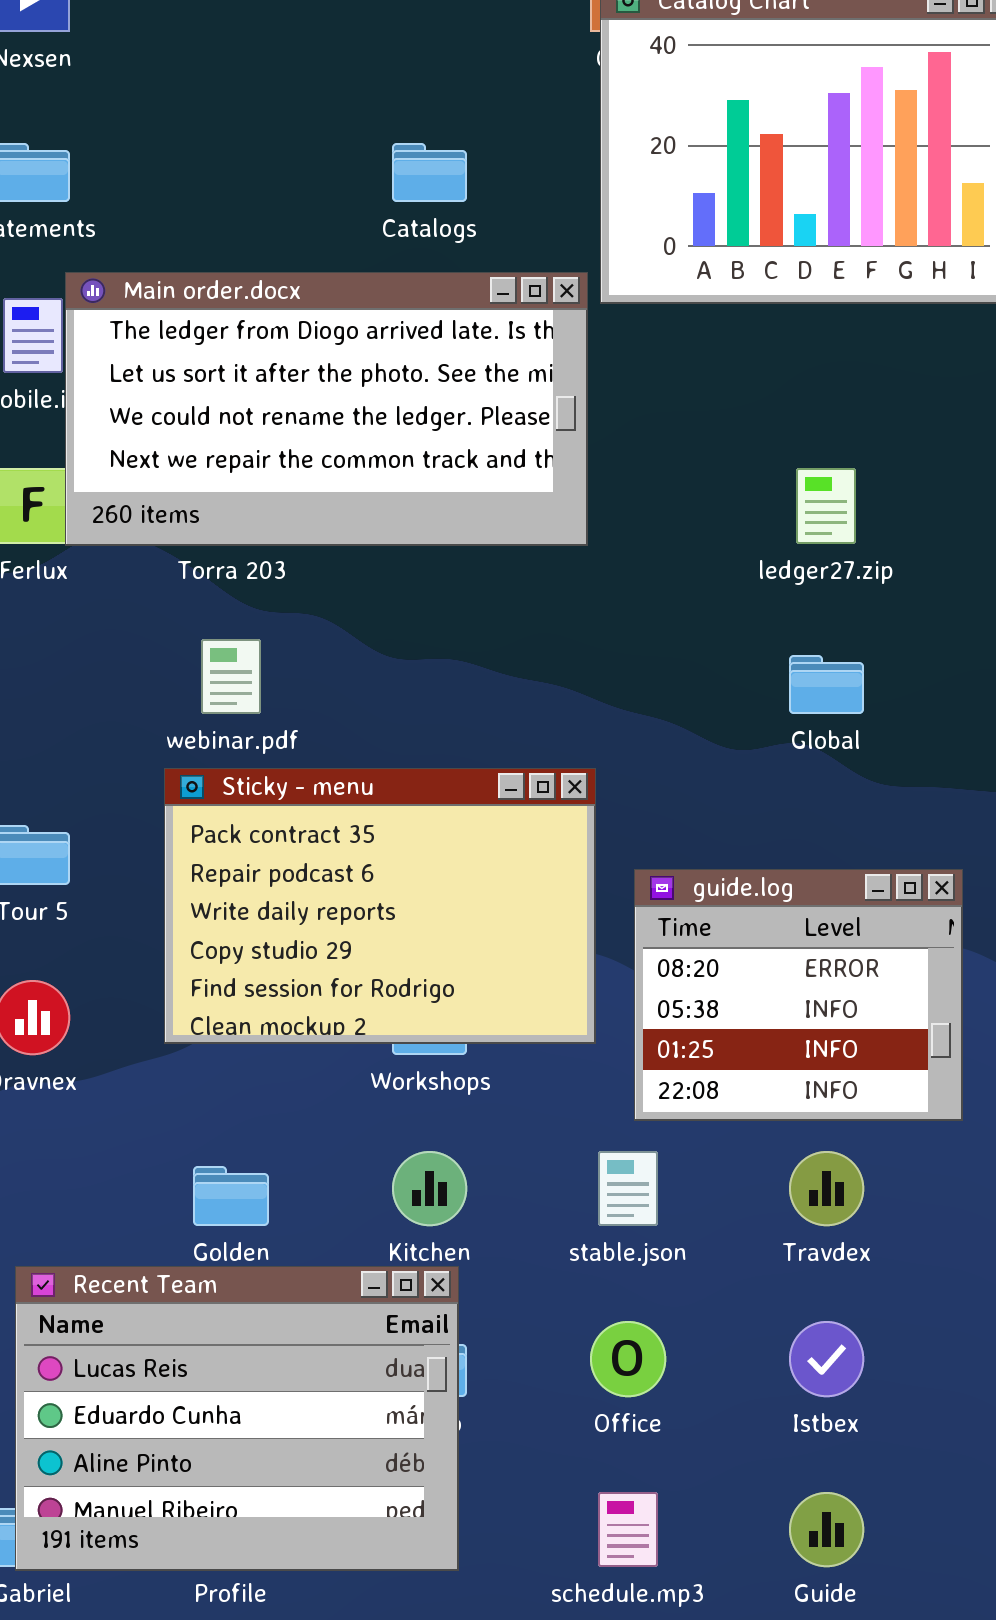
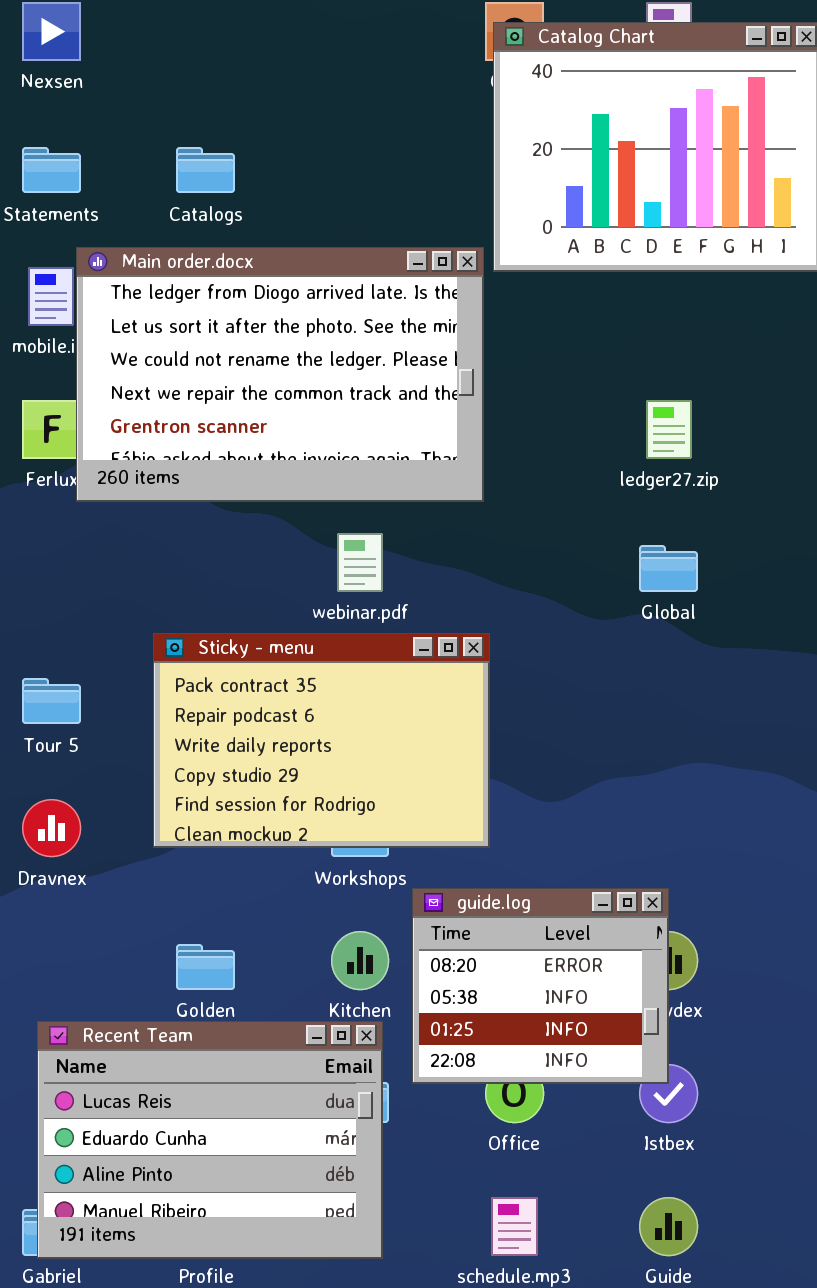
Catalogs: [392,143,467,202] -> [176,147,235,193], moved
Main order.docx: [65,272,588,546] -> [76,247,484,502], resized
webinar.pdf: [201,639,261,714] -> [337,533,383,592], moved
guide.log: [634,869,963,1121] -> [412,888,669,1084], moved

